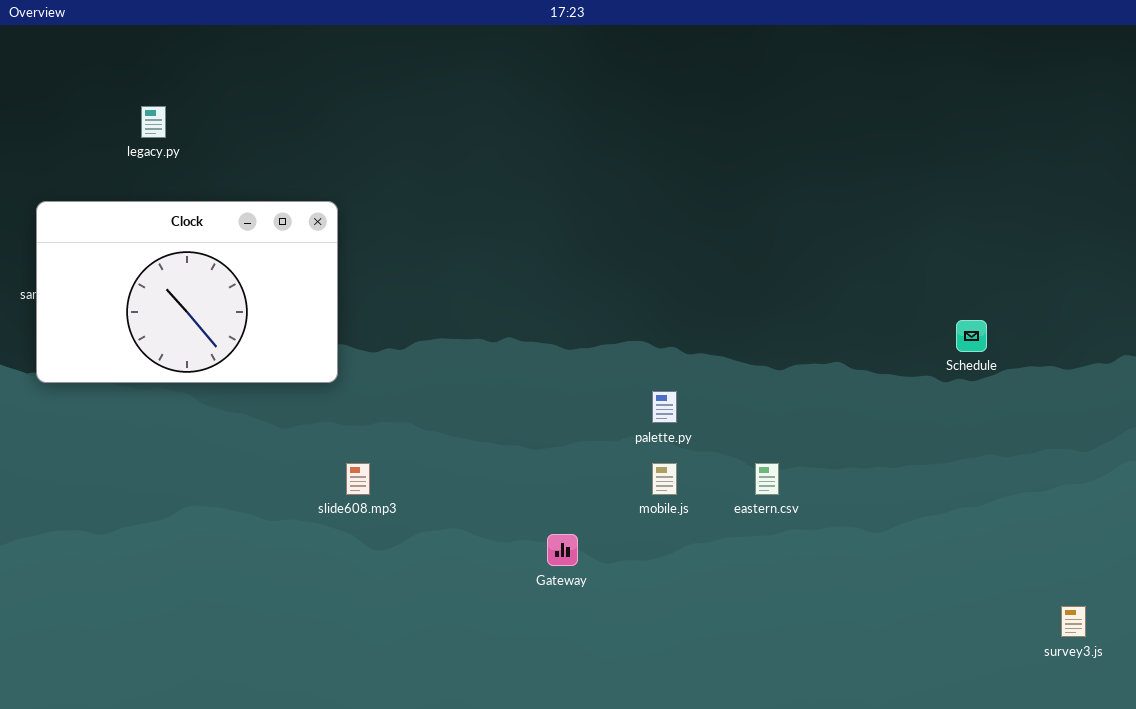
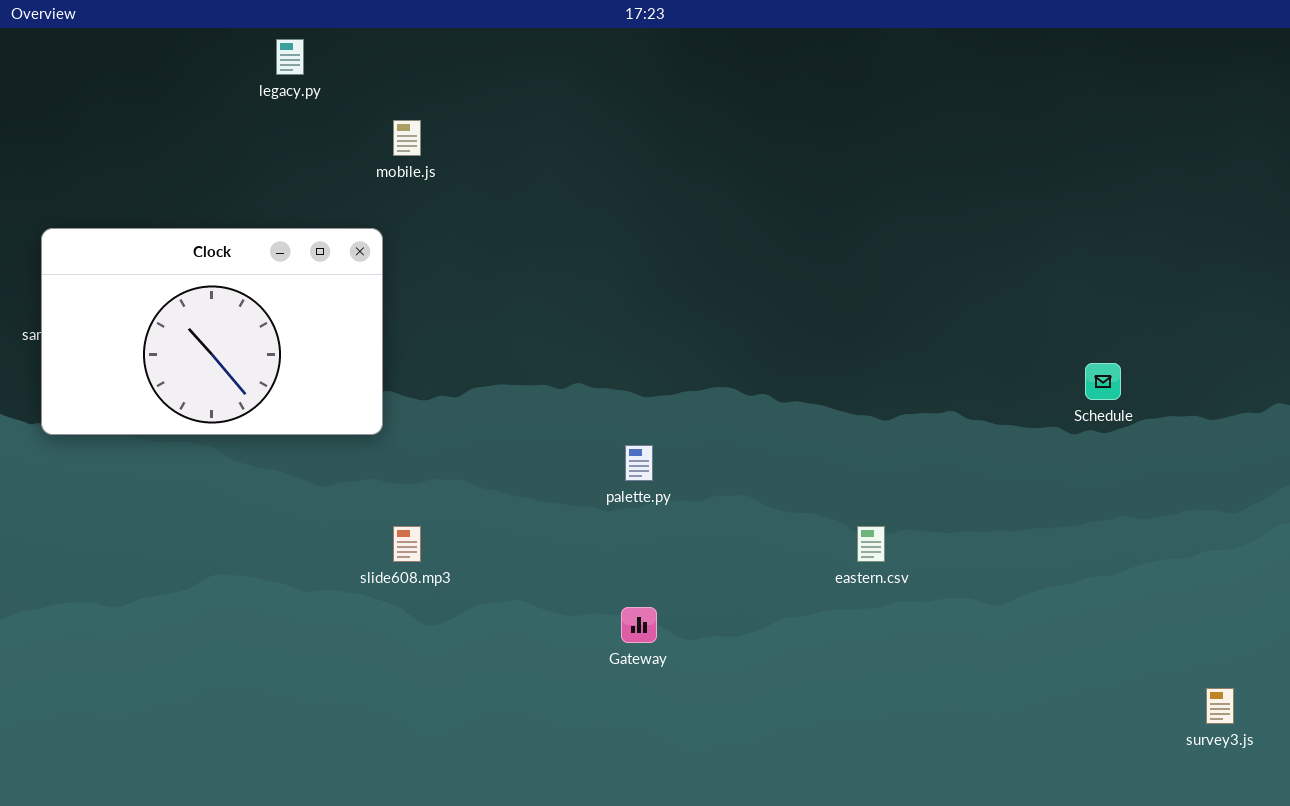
legacy.py: [141,106,166,138] -> [276,39,304,75], moved
palette.py: [652,391,677,423] -> [625,445,653,481], moved
mobile.js: [652,463,677,495] -> [393,120,421,156], moved

